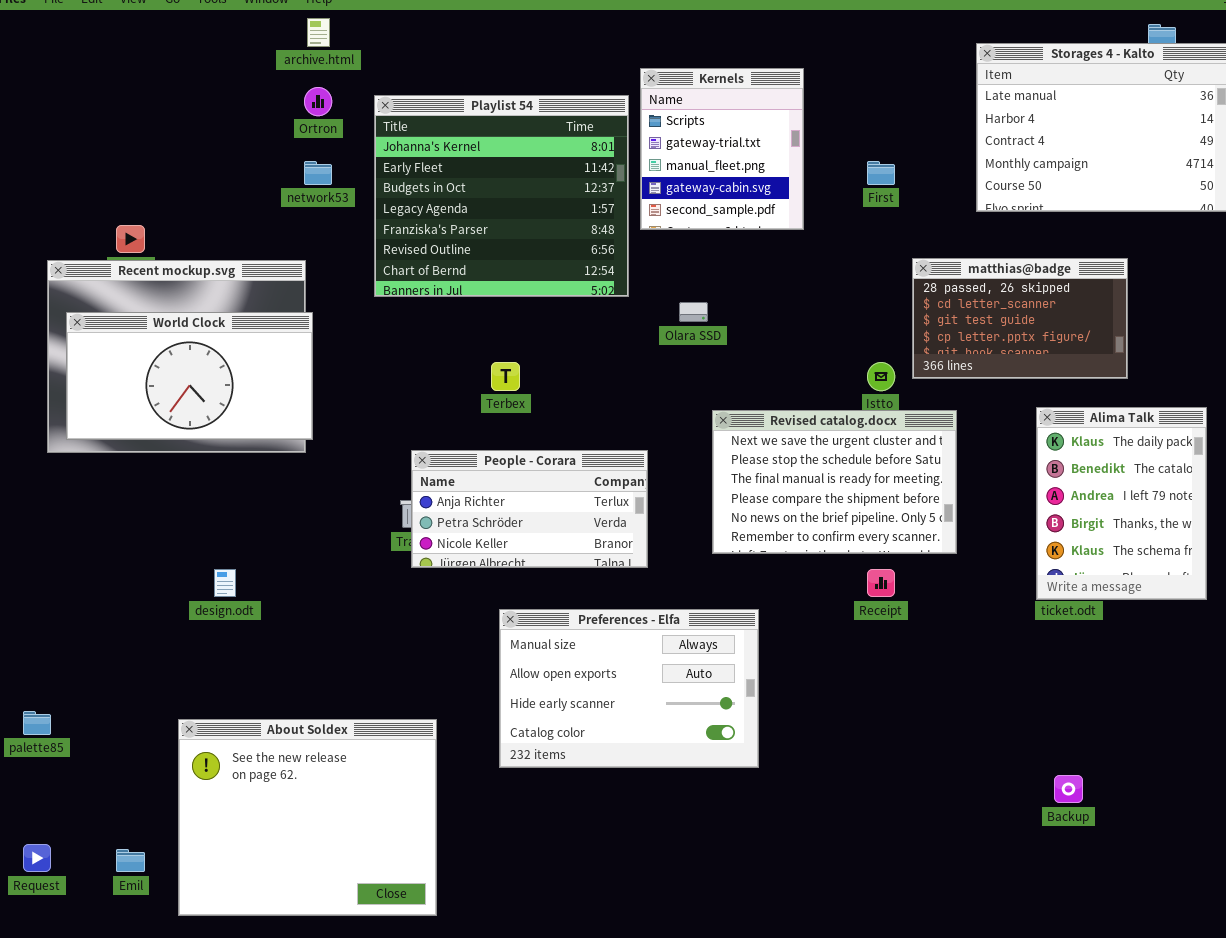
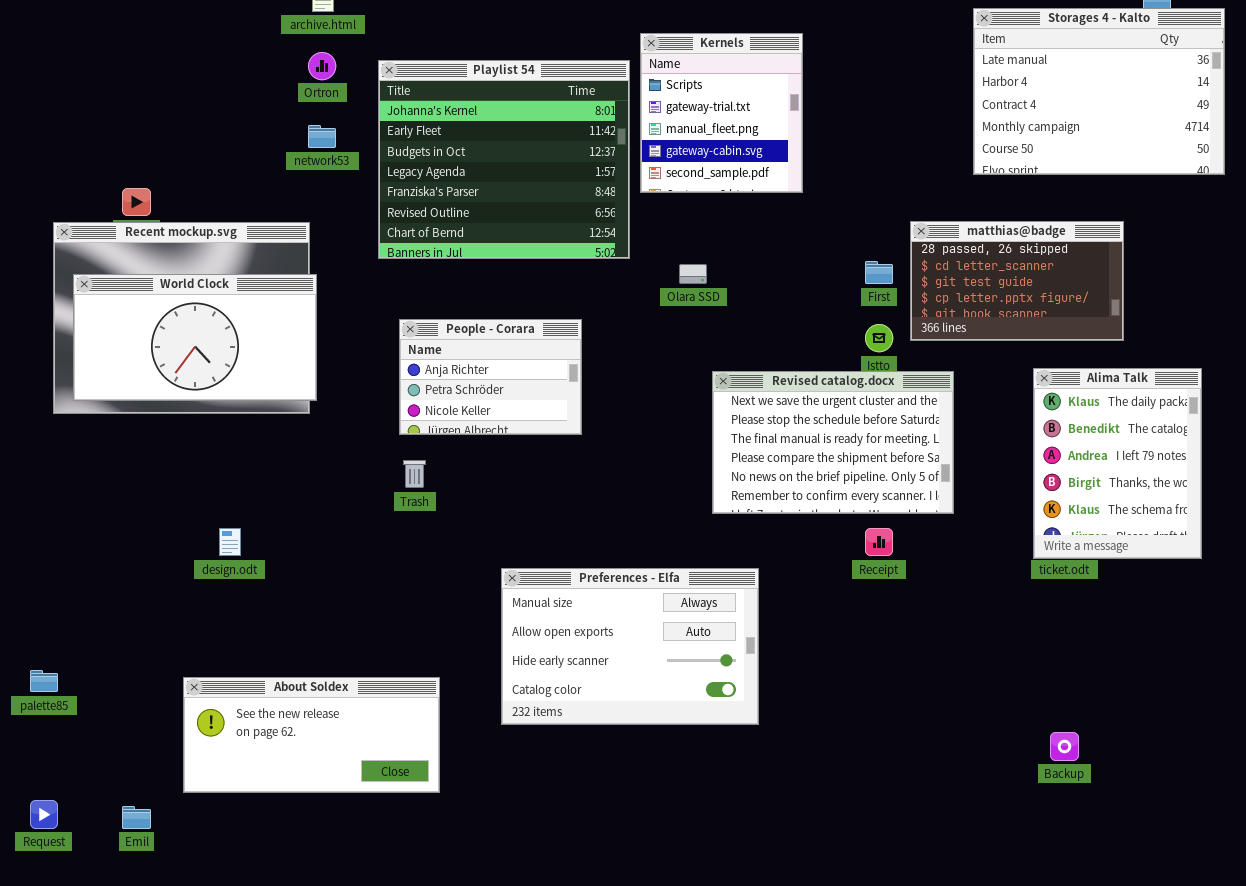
First: [867,161,895,185] -> [865,261,893,284], moved
People - Corara: [411,450,648,568] -> [399,319,582,435], moved, resized
About Soldex: [178,719,437,916] -> [183,677,440,793], resized

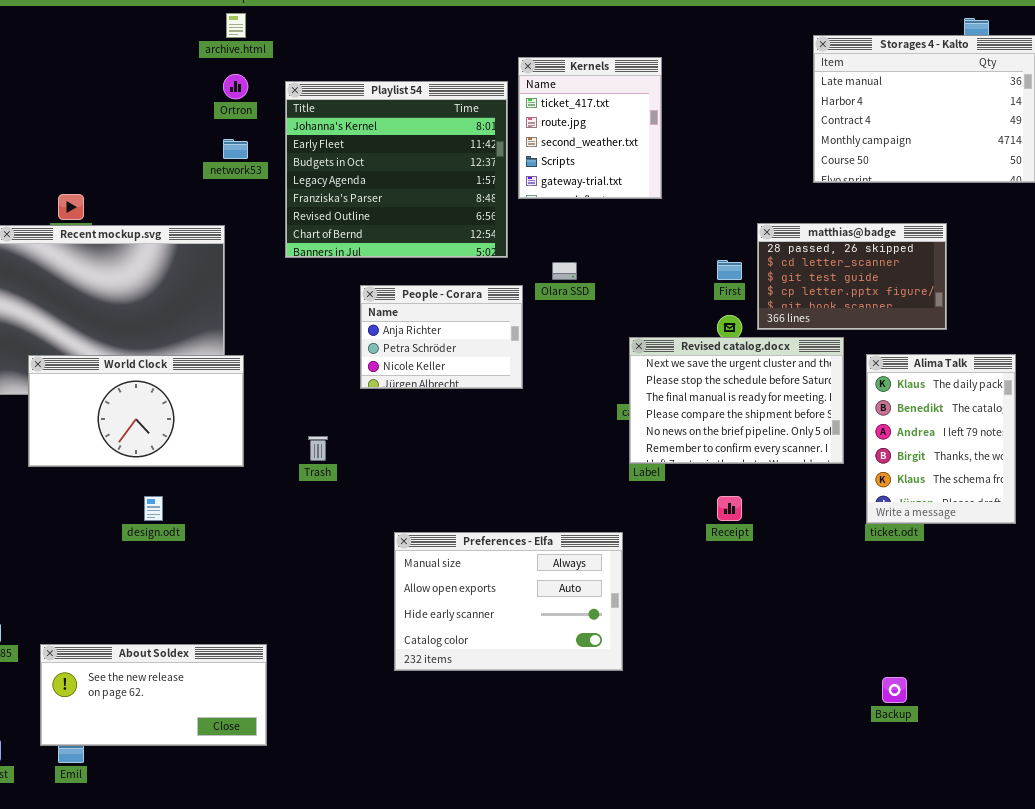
Kernels: [640,33,803,193] -> [518,57,662,199], scrolled up 3 rows
World Clock: [73,274,317,401] -> [28,355,244,467], moved
People - Corara: [399,319,582,435] -> [360,285,523,389], moved
Revised catalog.docx: [712,371,954,514] -> [629,337,844,464], moved
About Soldex: [183,677,440,793] -> [40,644,267,746], moved

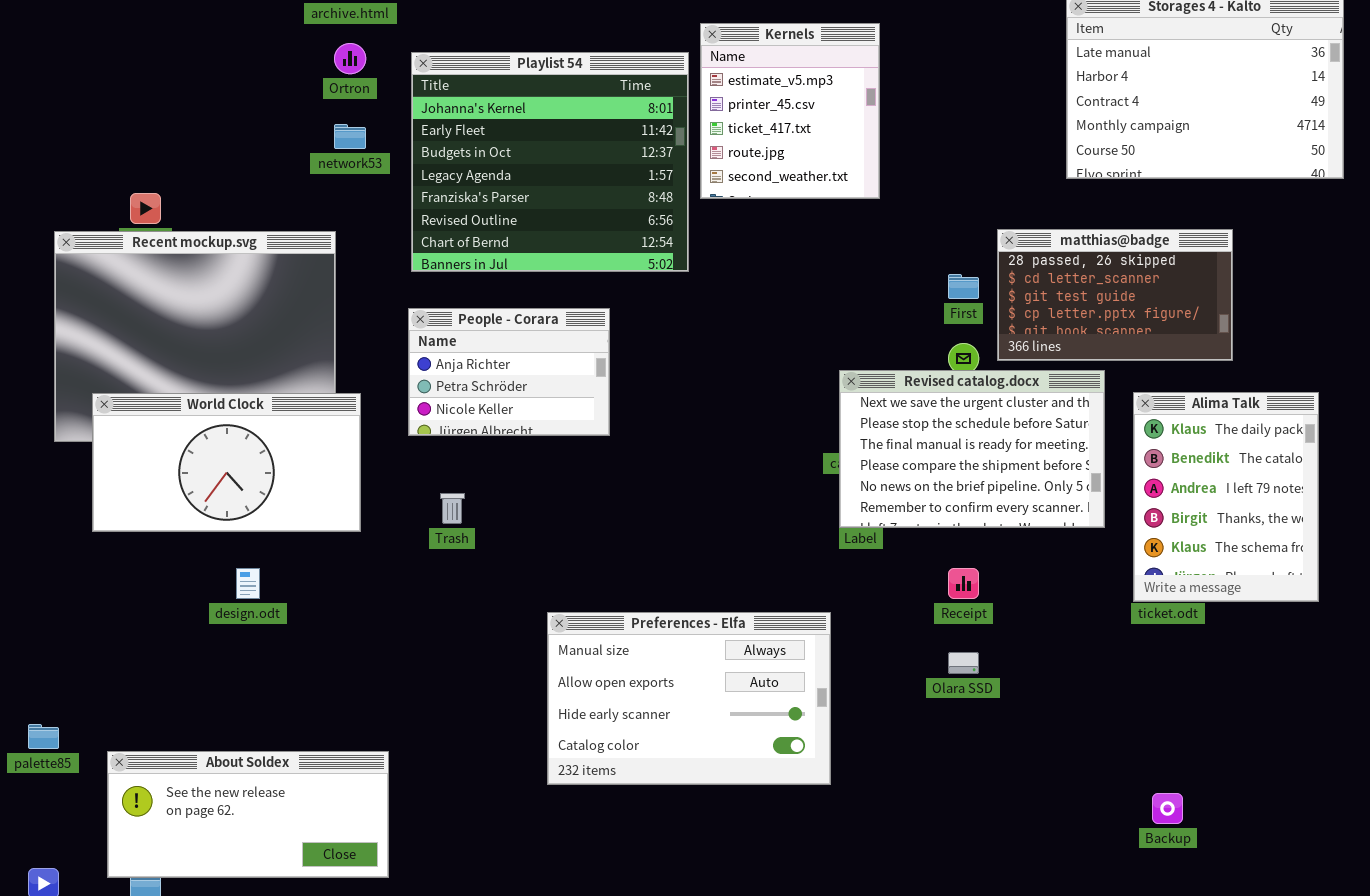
Kernels: [518,57,662,199] -> [700,23,880,199], scrolled up 2 rows
Olara SSD: [552,262,577,280] -> [948,652,979,674], moved
People - Corara: [360,285,523,389] -> [408,308,610,436], moved

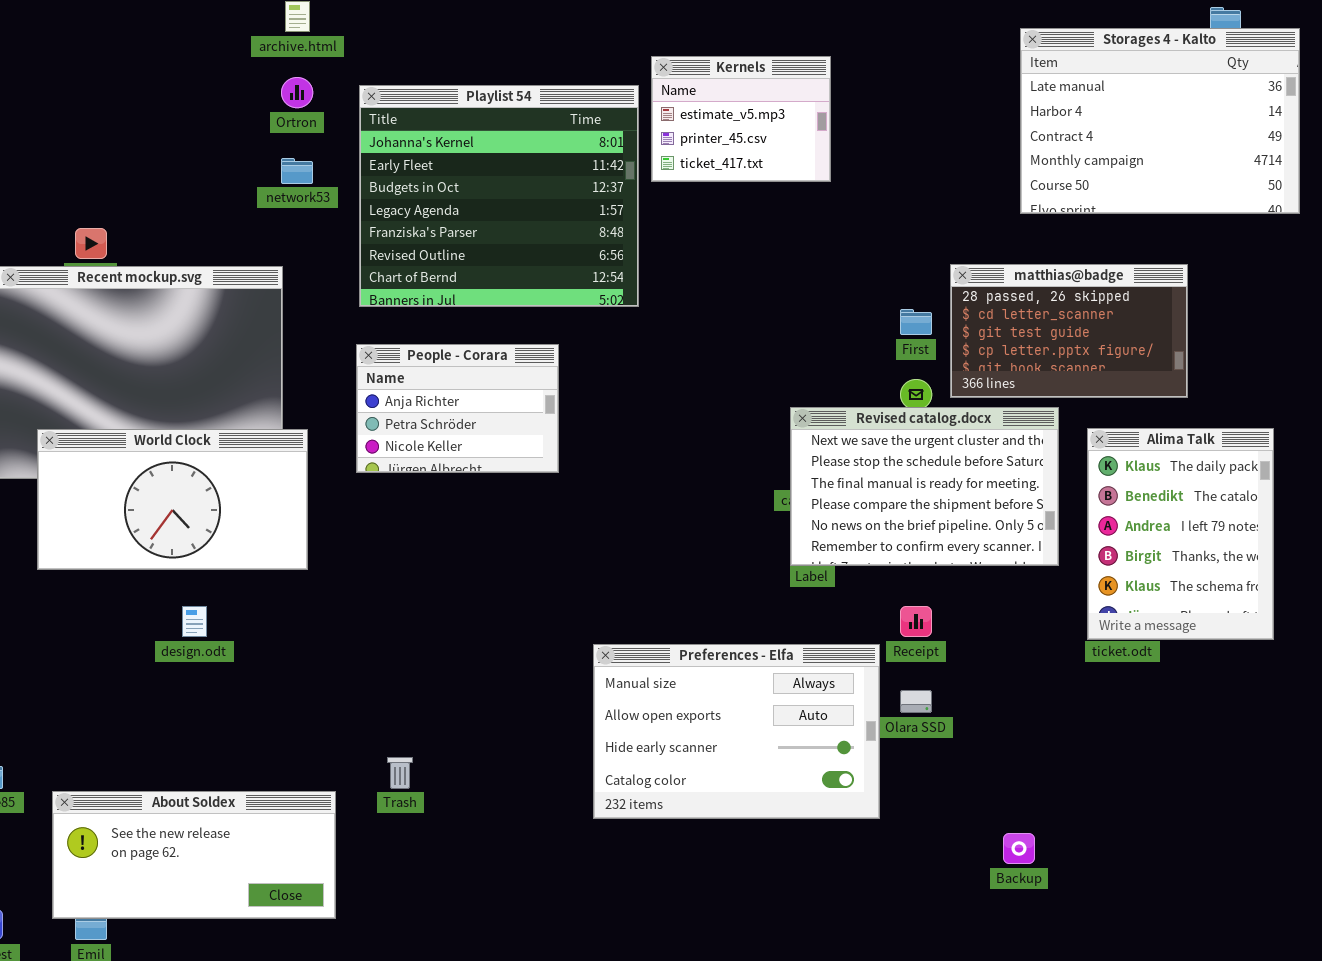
Kernels: [700,23,880,199] -> [651,56,831,182], resized
Trash: [440,493,465,524] -> [387,757,413,789], moved
Preferences - Elfa: [547,612,831,785] -> [593,644,880,819], moved
Backup: [1152,793,1183,824] -> [1003,833,1035,864], moved

